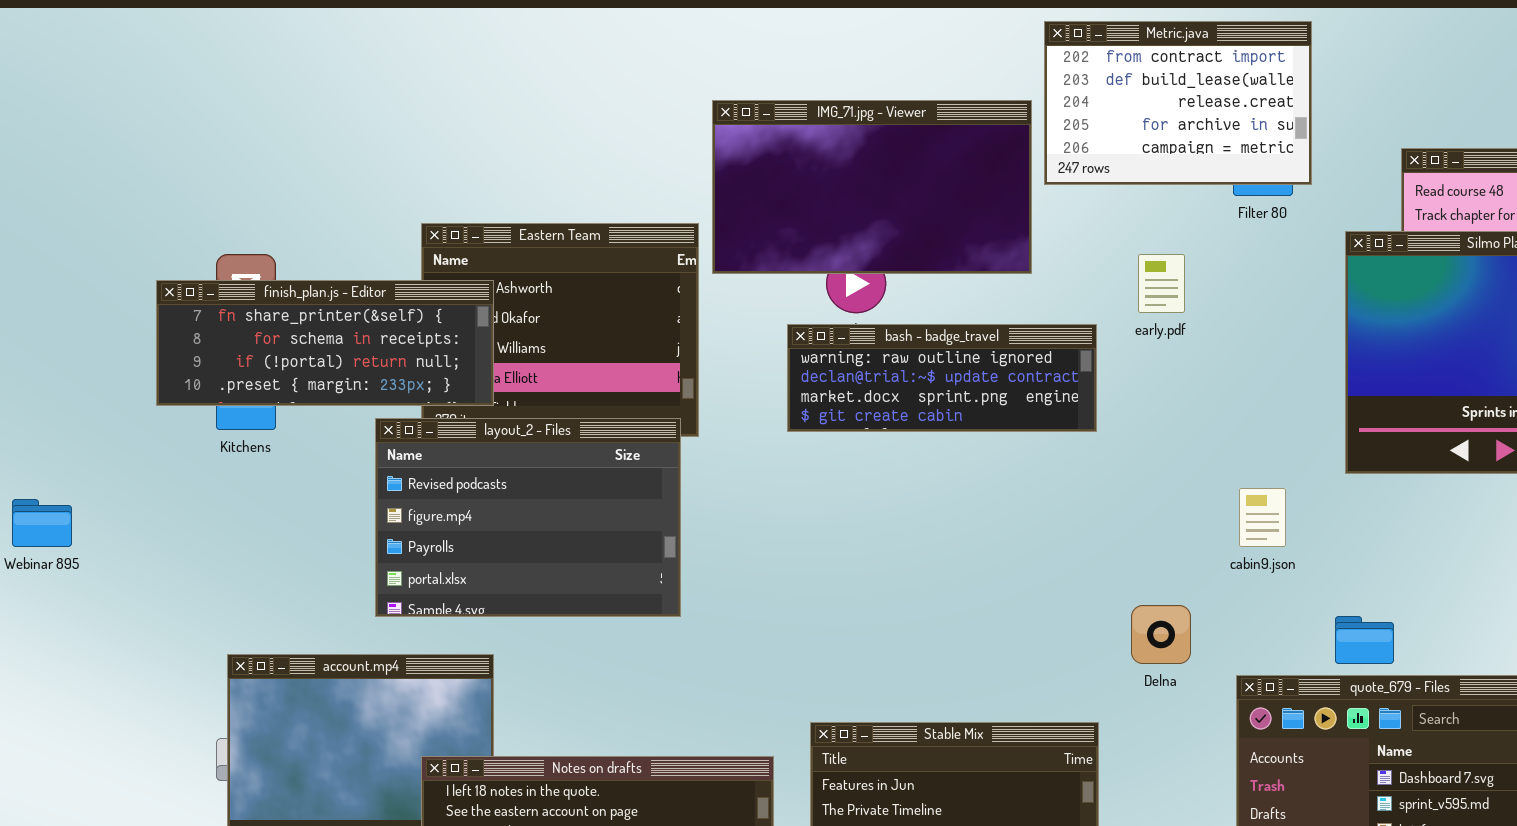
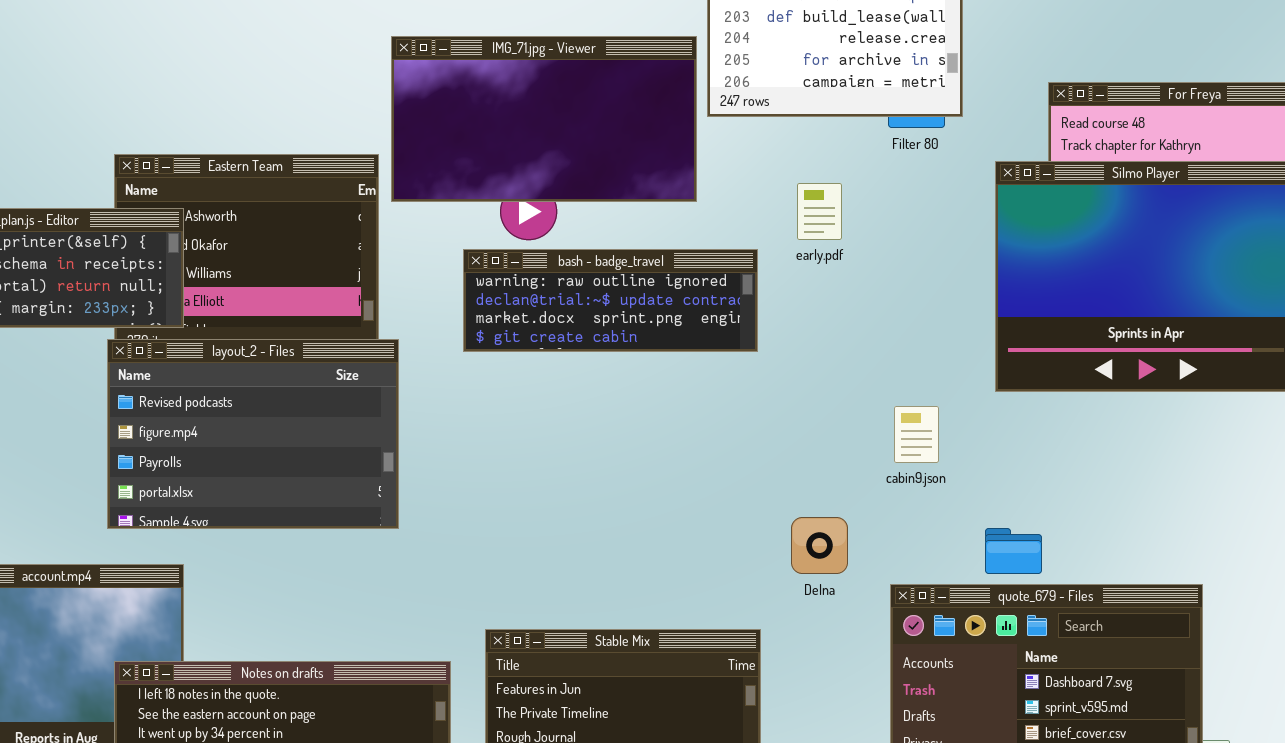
layout_2 - Files: [375,418,681,617] -> [107,339,399,529], moved

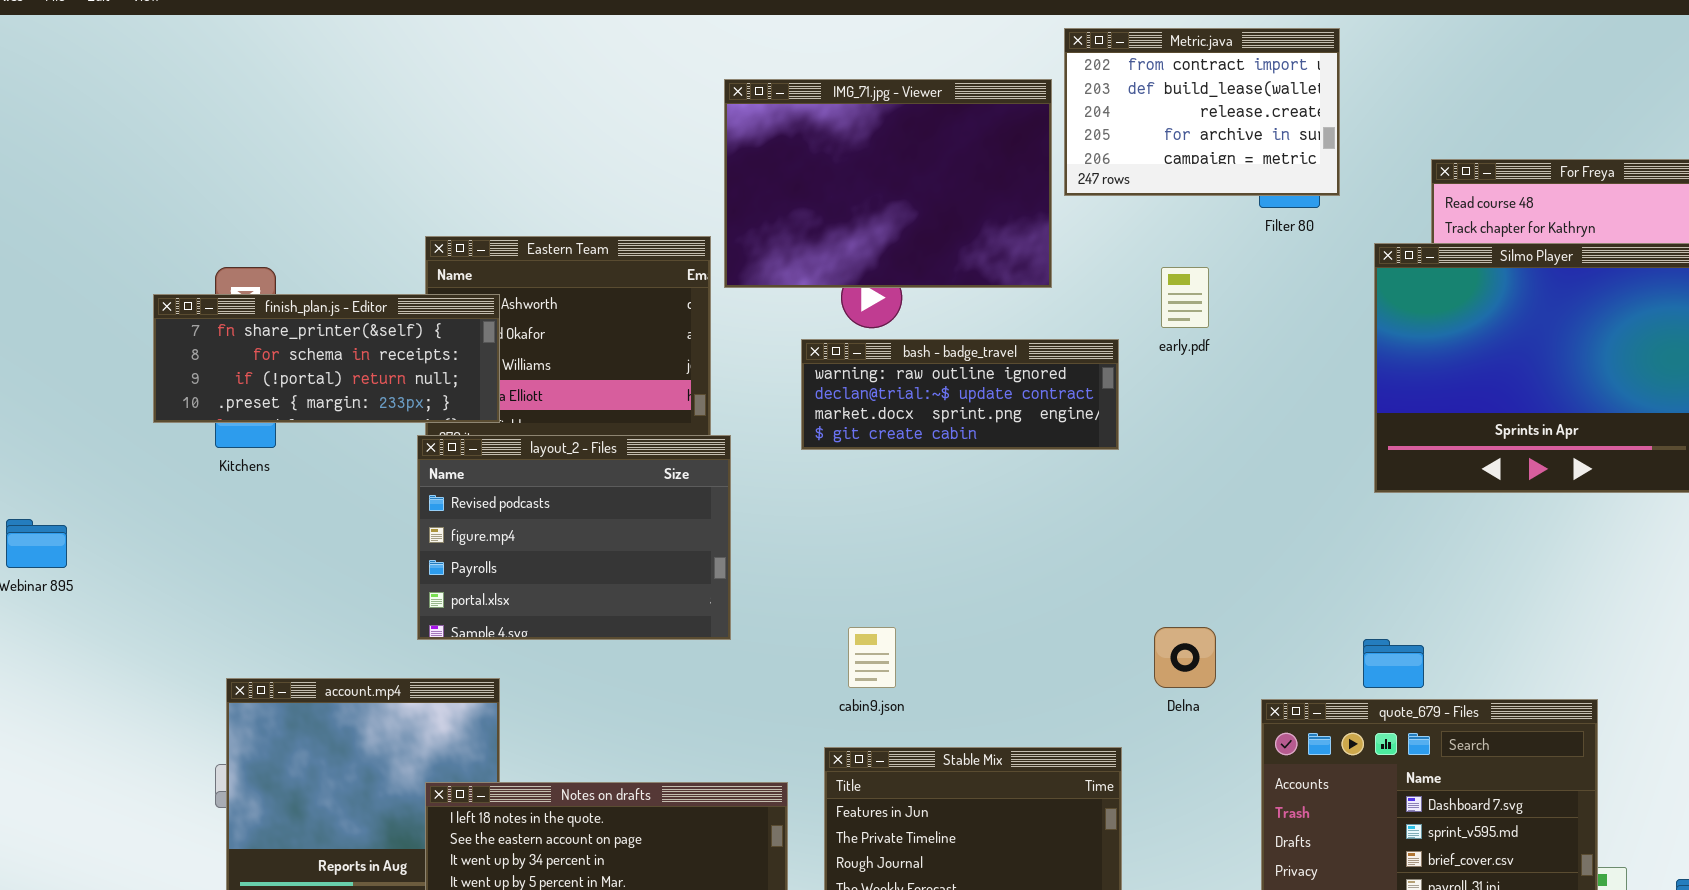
IMG_71.jpg - Viewer: [391,36,697,202] -> [724,79,1052,288], resized
cabin9.json: [894,406,939,463] -> [848,627,896,688], moved

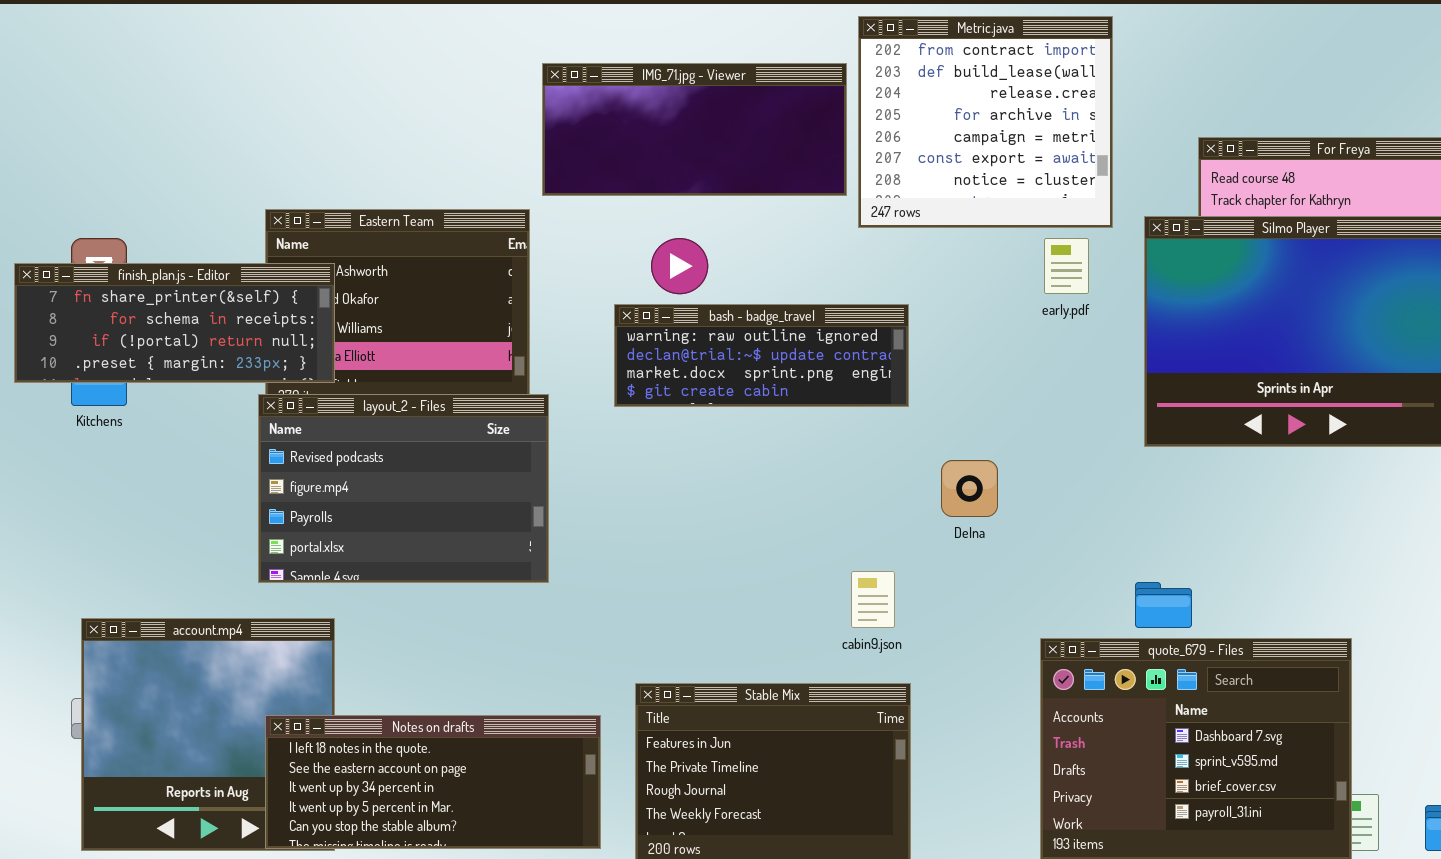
Metric.java: [1064,28,1340,196] -> [858,16,1113,228], resized
IMG_71.jpg - Viewer: [724,79,1052,288] -> [542,63,847,196], resized
early.pdf: [1161,267,1209,328] -> [1044,238,1089,294], moved
cabin9.json: [848,627,896,688] -> [851,571,895,628], moved
Delna: [1154,627,1216,688] -> [941,460,998,517], moved

